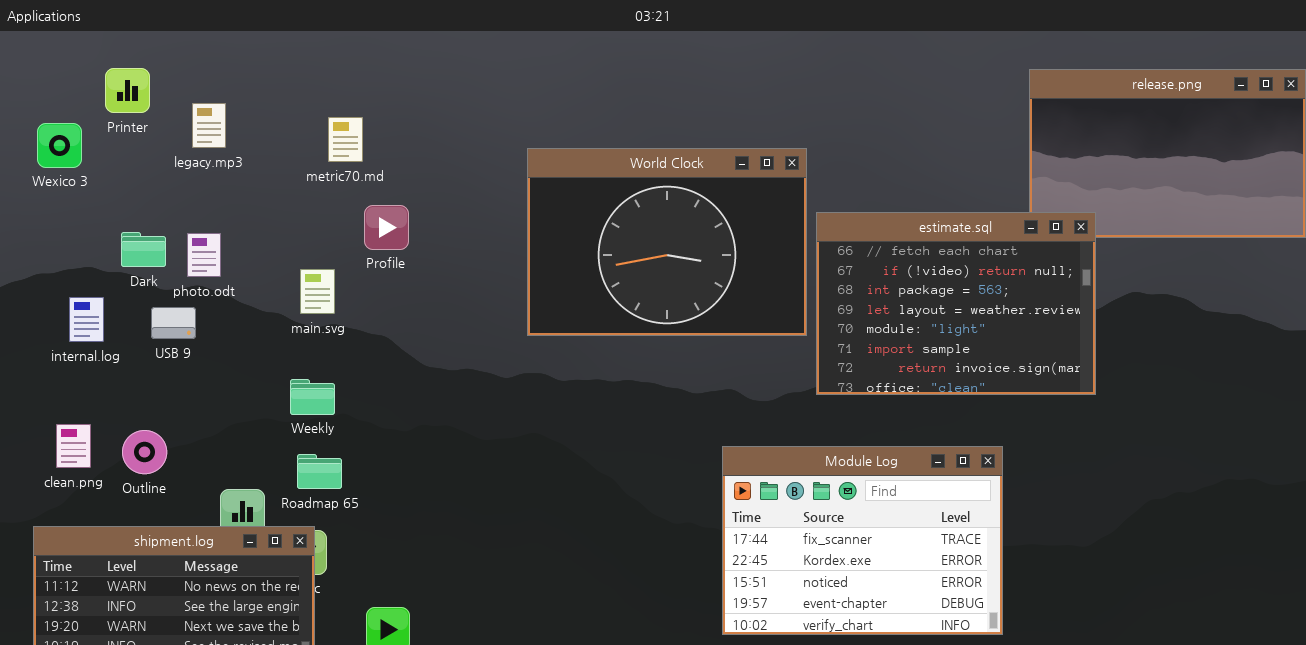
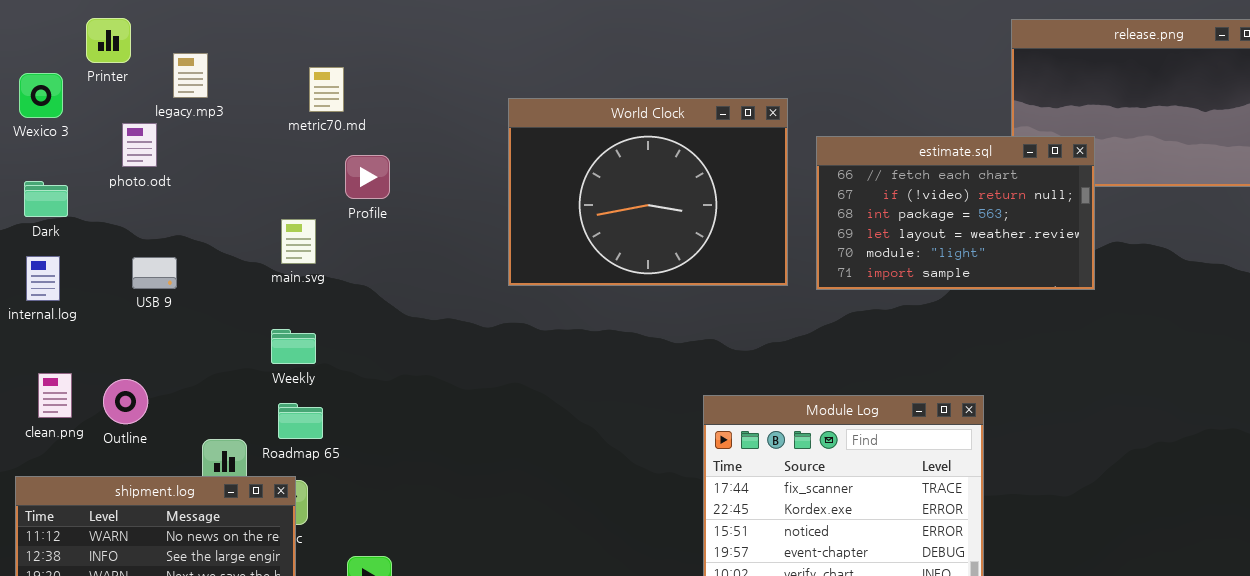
estimate.sql: [816,212,1096,395] -> [816,136,1095,290], moved, resized
Dark: [121,232,166,267] -> [24,181,68,217], moved
photo.odt: [187,233,221,277] -> [122,123,157,167], moved
internal.log: [69,297,104,342] -> [26,256,60,301], moved

